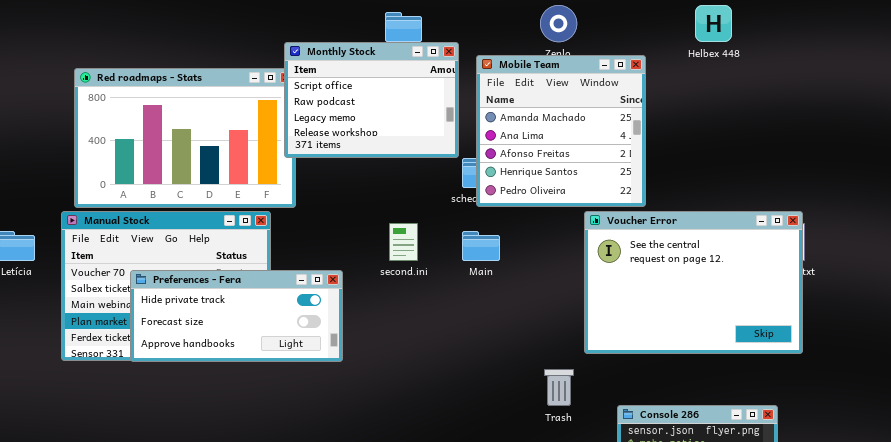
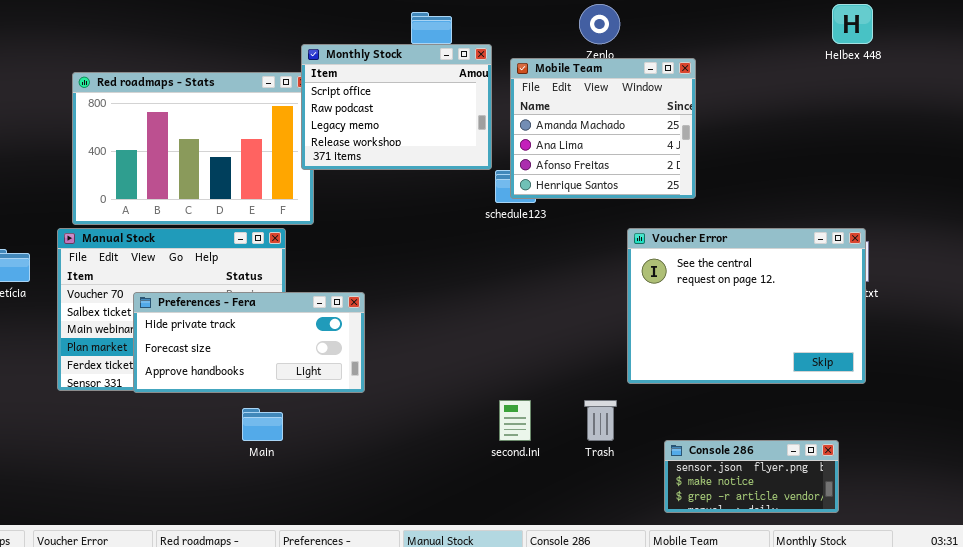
Helbex 448: [695,5,732,42] -> [832,4,873,44], moved
Mobile Team: [476,55,646,207] -> [510,58,696,199], resized
second.ini: [389,223,418,261] -> [499,400,531,441], moved
Main: [462,231,500,261] -> [242,408,283,441], moved

